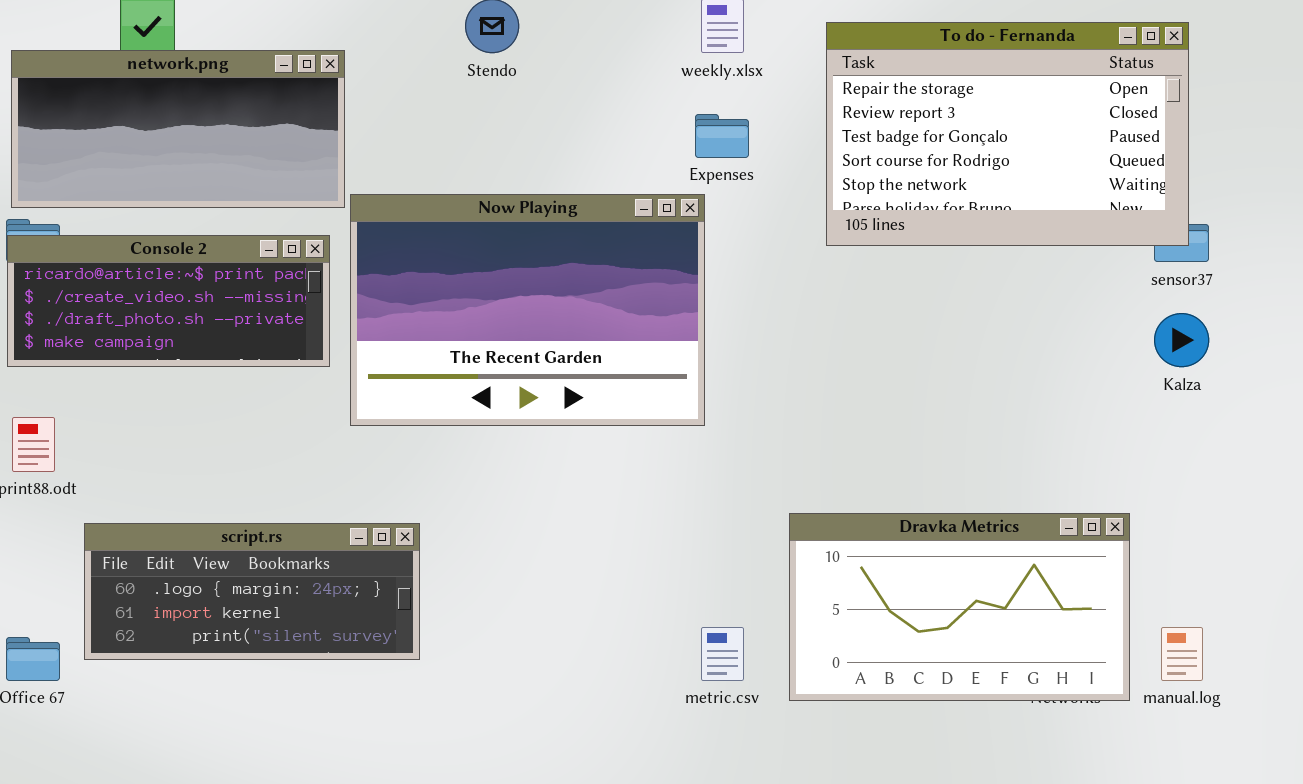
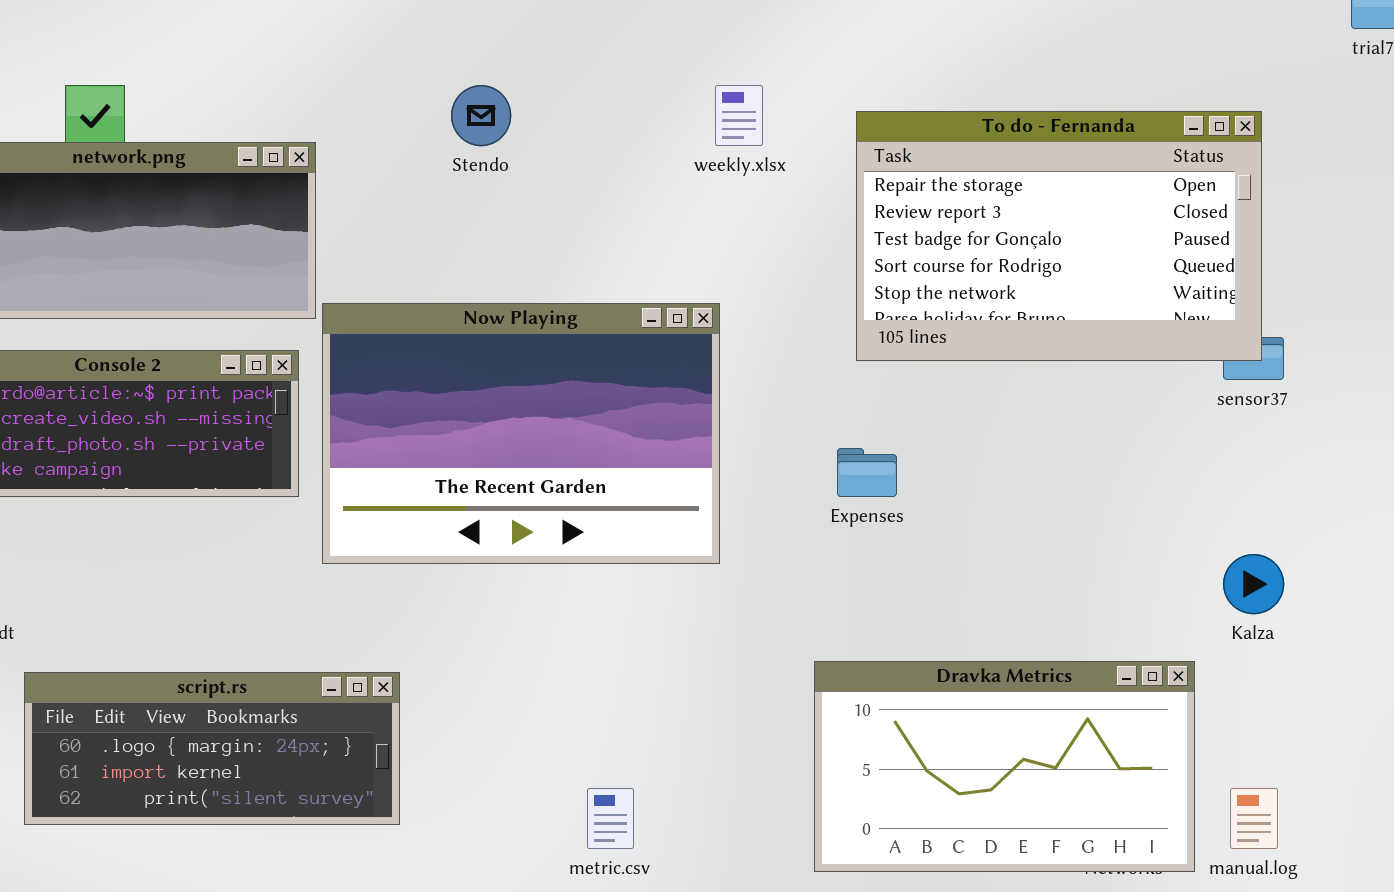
Expenses: [695,114,749,158] -> [837,448,897,497], moved
Kalza: [1154,313,1209,367] -> [1223,554,1284,614], moved
metric.csv: [701,627,744,681] -> [587,788,634,849], moved

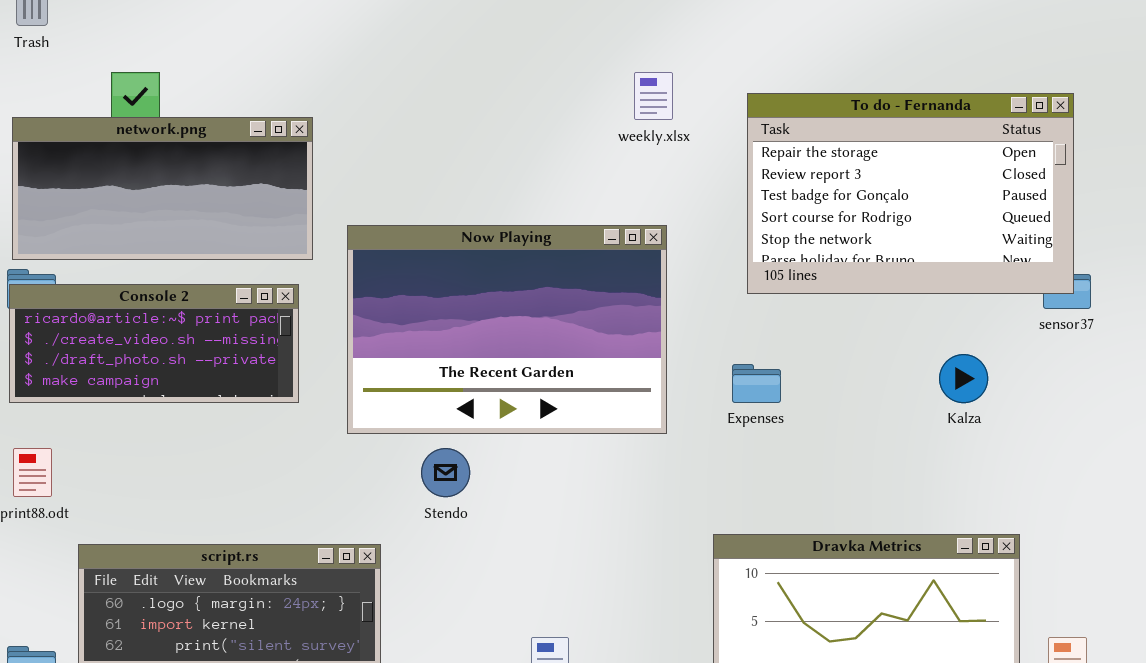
Stendo: [451,85,511,146] -> [421,448,470,497], moved
Now Playing: [322,303,720,564] -> [347,225,667,434], moved
Kalza: [1223,554,1284,614] -> [939,354,988,403], moved

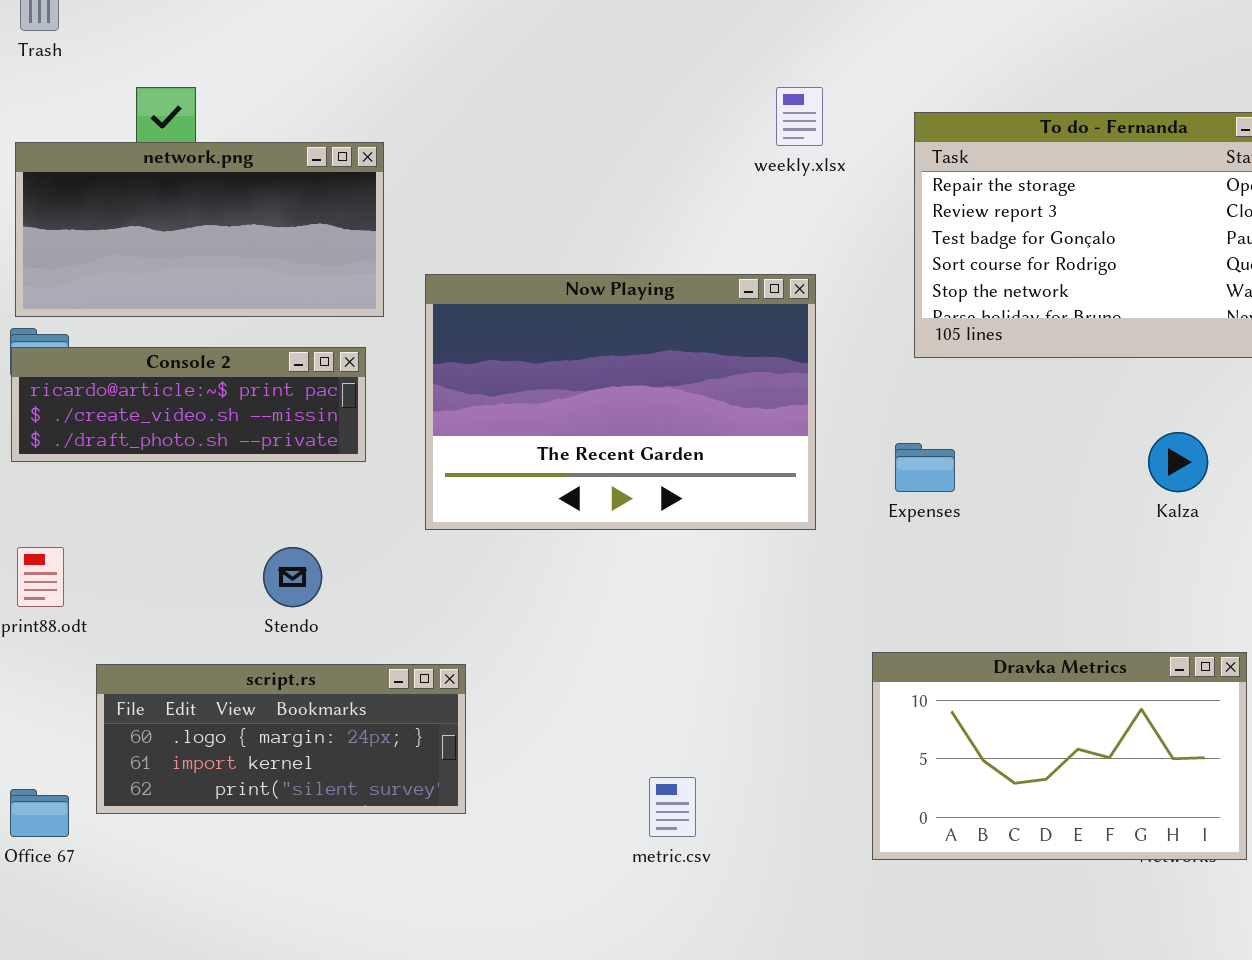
Console 2: [9,284,299,403] -> [11,347,366,462], resized
Stendo: [421,448,470,497] -> [263,547,322,607], moved

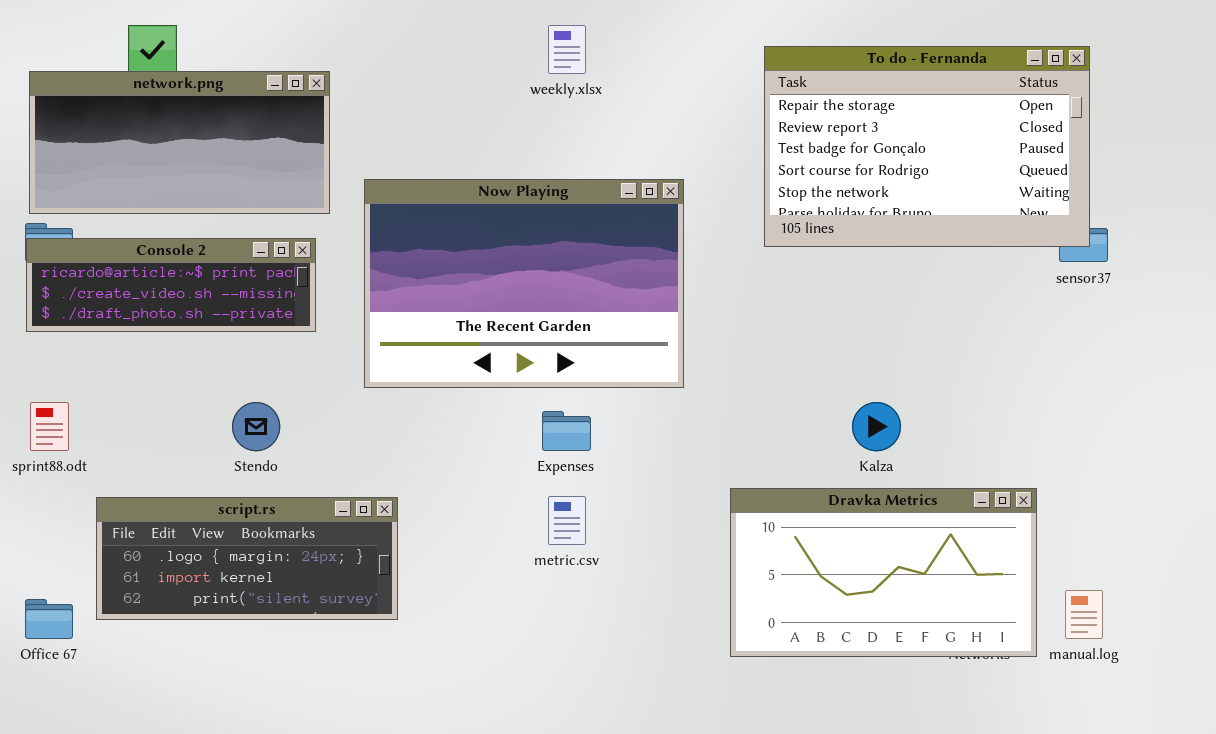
weekly.xlsx: [776,87,823,146] -> [548,25,586,74], moved
Kalza: [1148,432,1208,492] -> [852,402,901,451], moved
Expenses: [895,443,955,492] -> [542,411,591,451], moved
metric.csv: [649,777,696,837] -> [548,496,586,545], moved

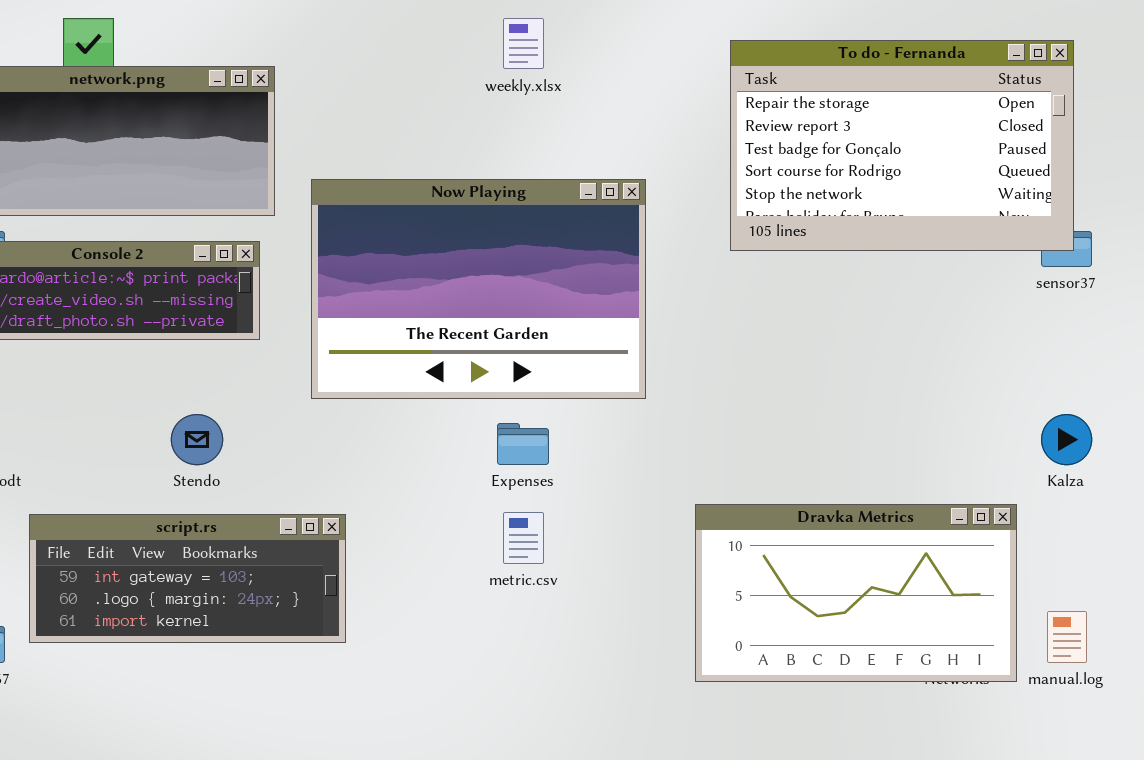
Kalza: [852,402,901,451] -> [1041,414,1092,465], moved
script.rs: [96,497,398,620] -> [29,514,346,643], scrolled up 1 row

